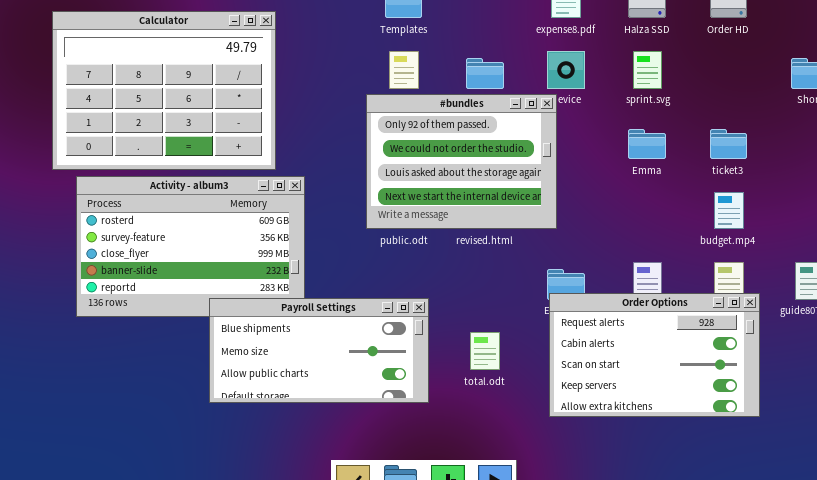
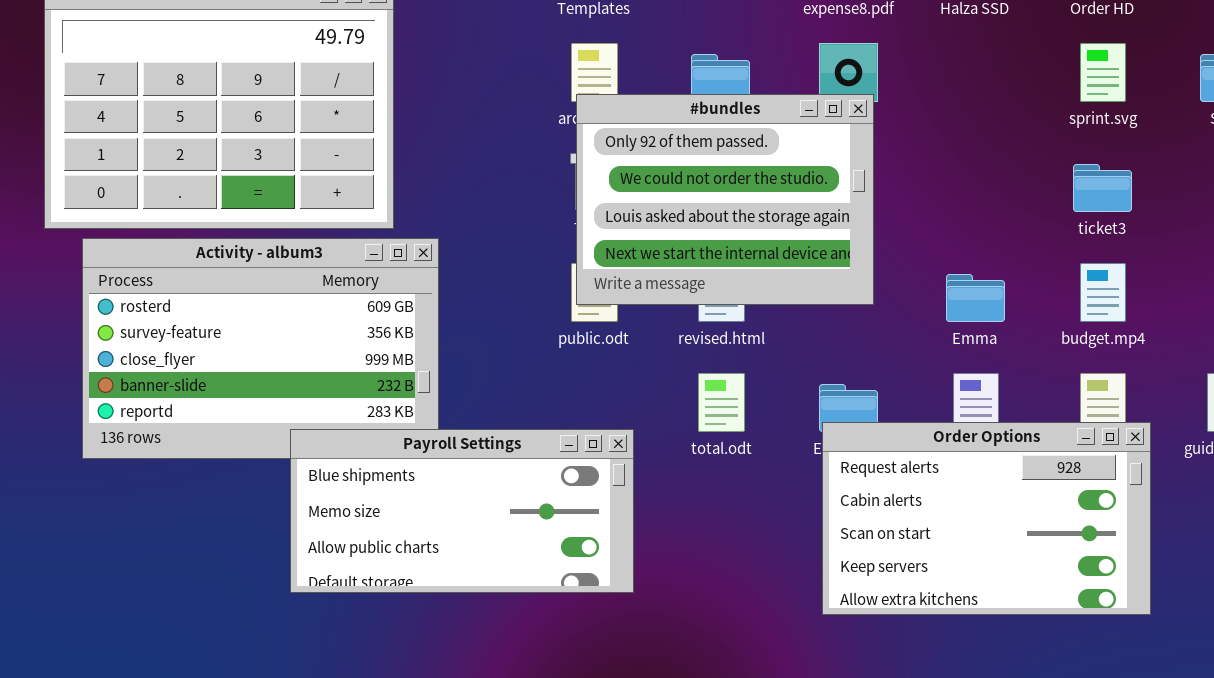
sprint.svg: [633,51,662,89] -> [1080,43,1126,102], moved
#bundles: [366,94,557,229] -> [576,94,874,305], moved
Emma: [628,129,666,159] -> [946,274,1005,322], moved
total.odt: [470,332,500,370] -> [698,373,745,432], moved

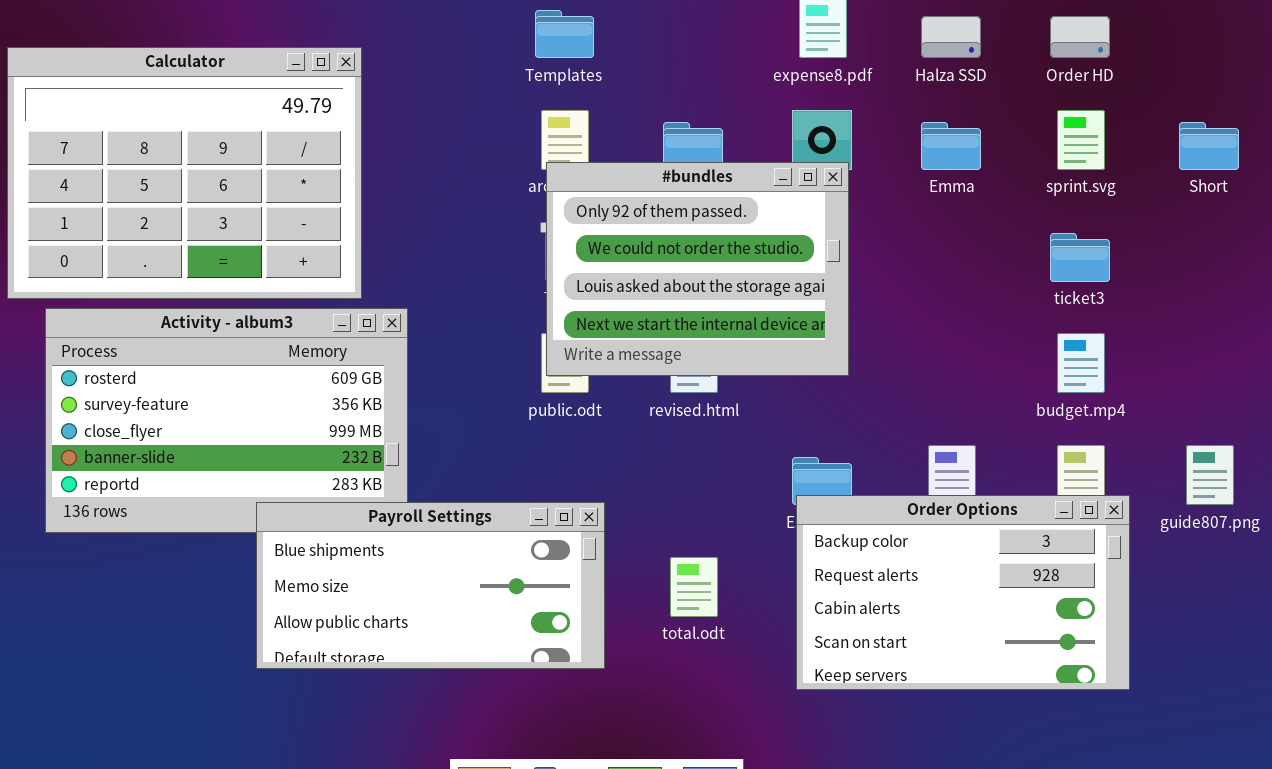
Emma: [946,274,1005,322] -> [921,122,981,170], moved
total.odt: [698,373,745,432] -> [670,557,718,617], moved
Order Options: [822,422,1151,615] -> [796,495,1130,690], scrolled up 1 row

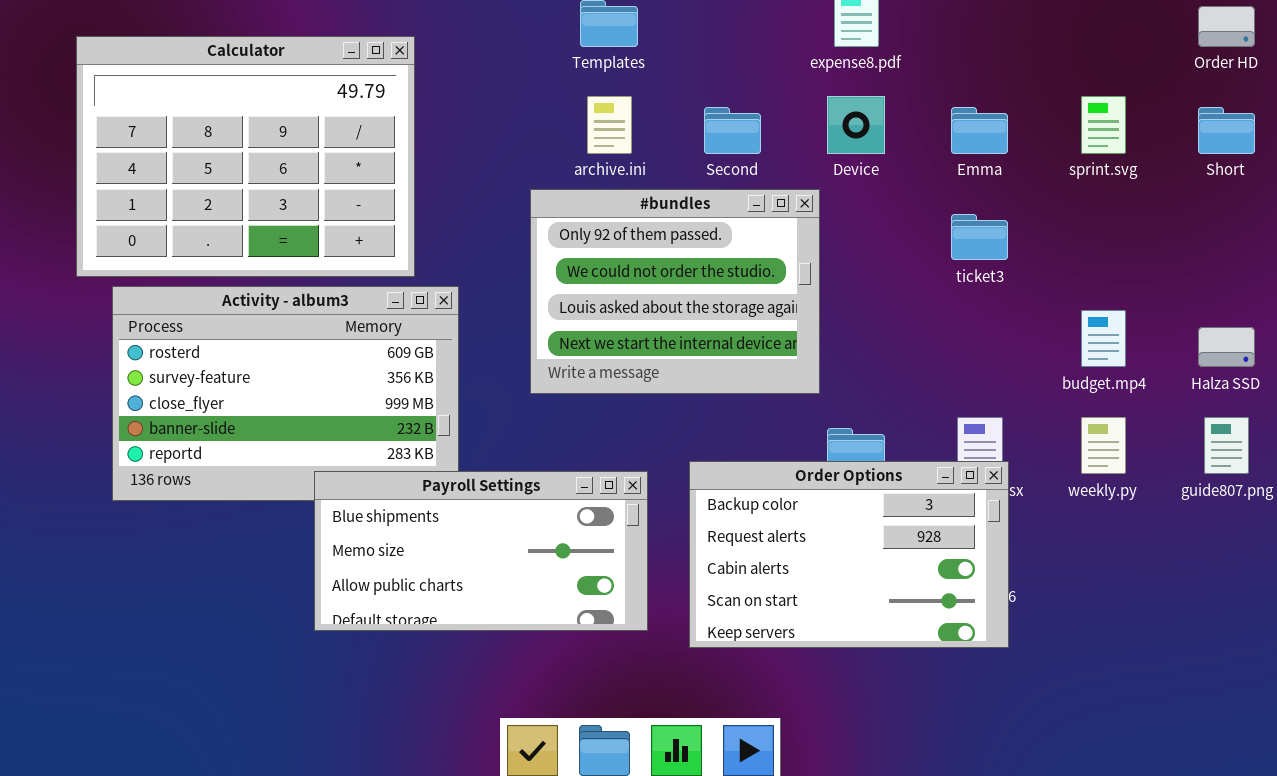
Halza SSD: [921,16,981,58] -> [1198,327,1255,367], moved
Order HD: [1050,16,1110,58] -> [1198,6,1255,47], moved
#bundles: [546,162,849,376] -> [530,189,820,394], moved
ticket3: [1050,233,1110,282] -> [951,214,1008,260], moved
Order Options: [796,495,1130,690] -> [689,461,1009,648], moved

